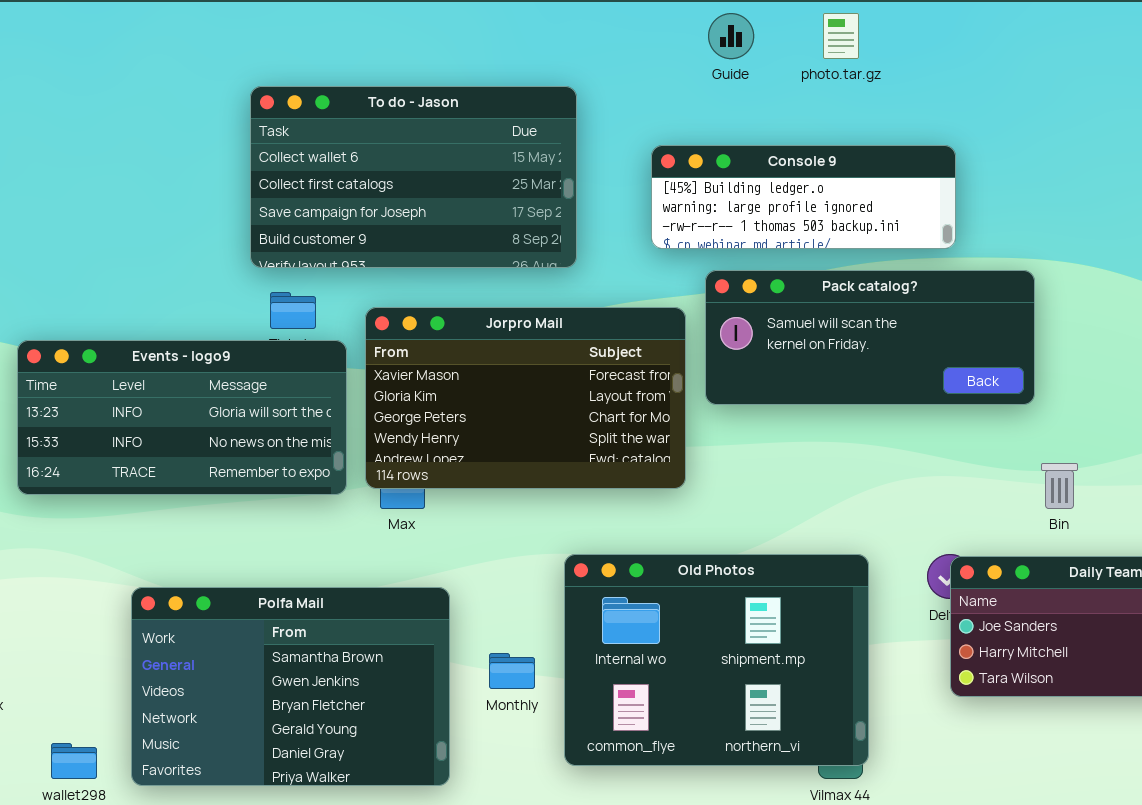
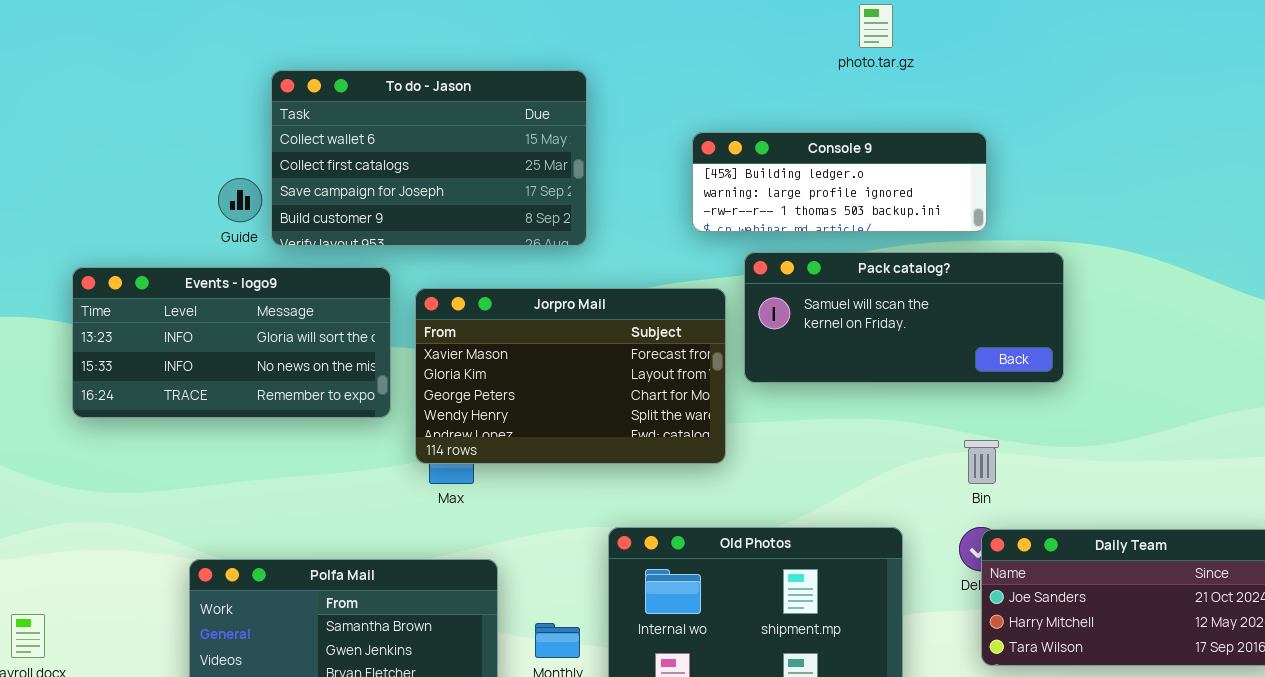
Guide: [708,13,754,59] -> [218,178,262,222], moved
To do - Jason: [250,86,577,268] -> [271,70,587,246], moved
Events - logo9: [17,340,347,495] -> [72,267,391,418], moved
Bin: [1041,463,1078,509] -> [964,440,999,484], moved

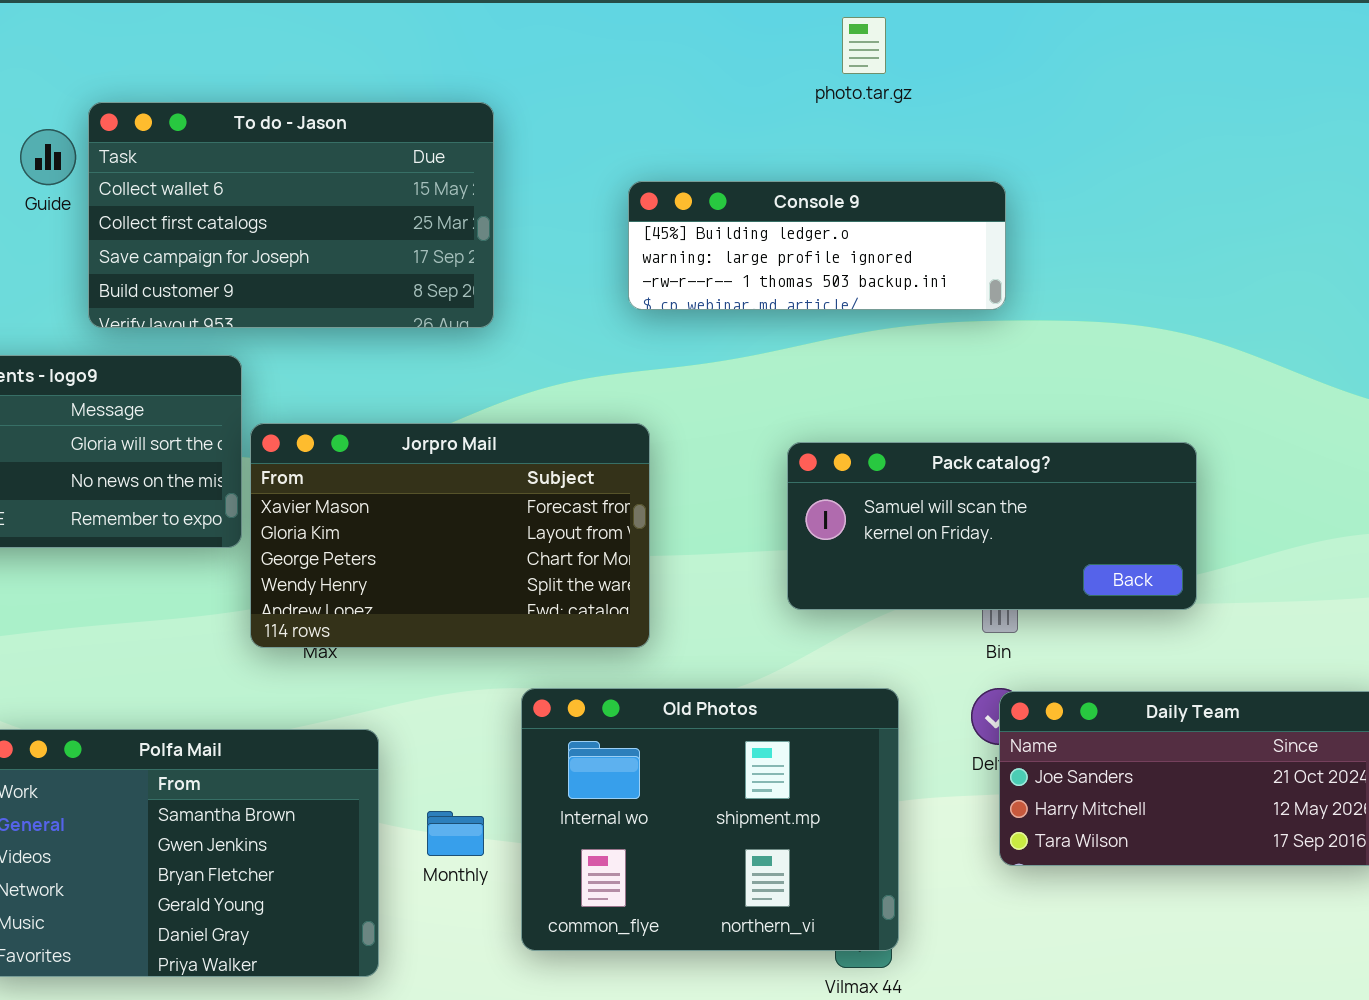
Guide: [218,178,262,222] -> [20,129,76,185], moved
Pack catalog?: [744,252,1064,383] -> [787,442,1197,610], moved
Jorpro Mail: [415,288,726,464] -> [250,423,650,648], moved

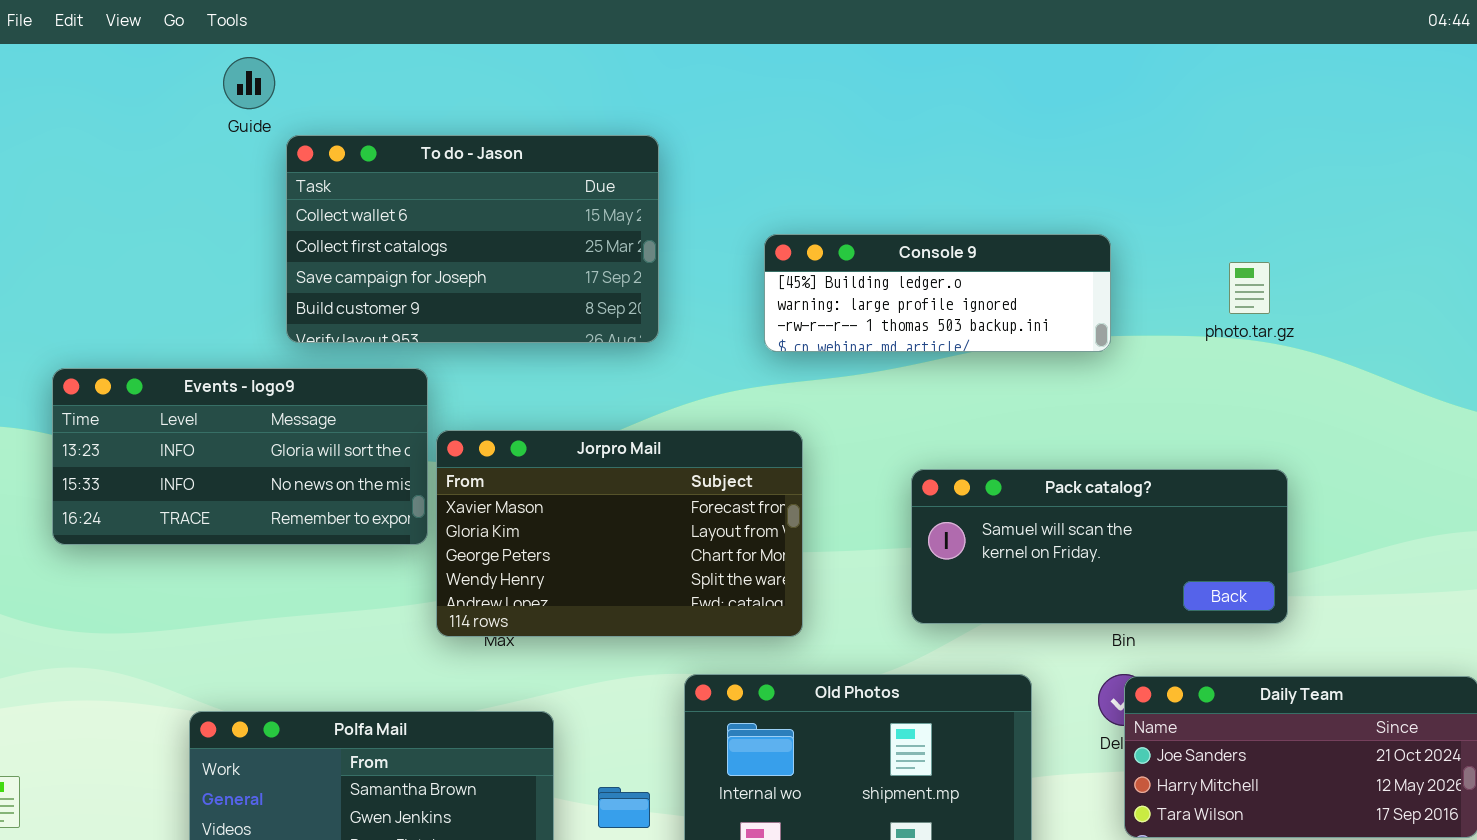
photo.tar.gz: [842,17,886,74] -> [1229,262,1270,314], moved
Guide: [20,129,76,185] -> [223,57,275,109], moved
Console 9: [628,181,1006,310] -> [764,234,1111,352], moved
Pack catalog?: [787,442,1197,610] -> [911,469,1288,624], moved

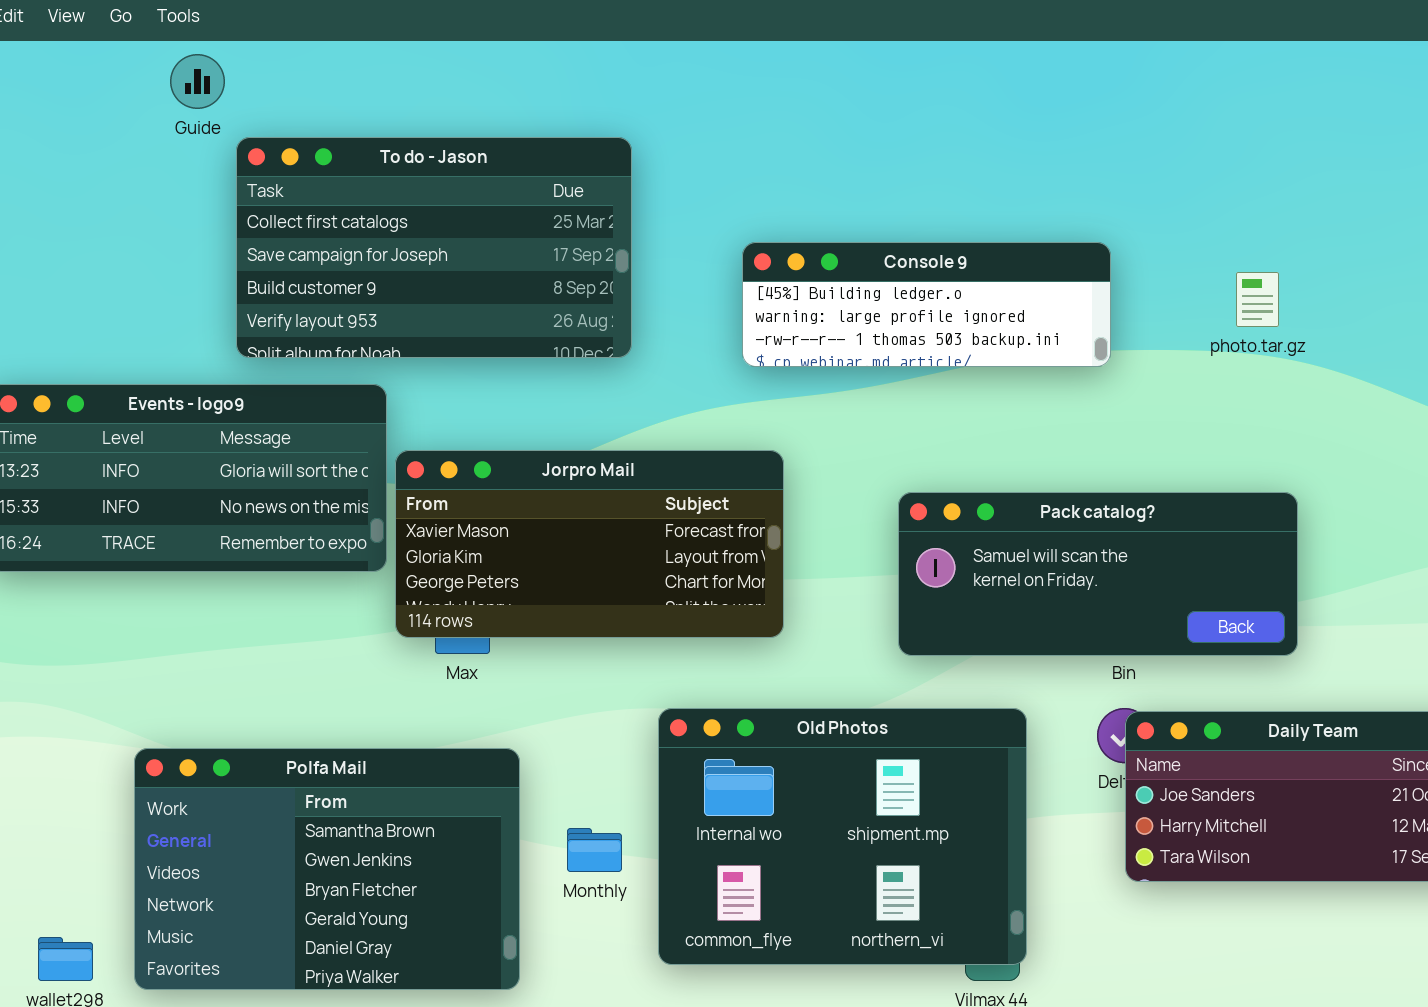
To do - Jason: [286,135,659,343] -> [236,137,632,358], scrolled down 1 row
Jorpro Mail: [436,430,803,637] -> [395,450,784,638], resized

